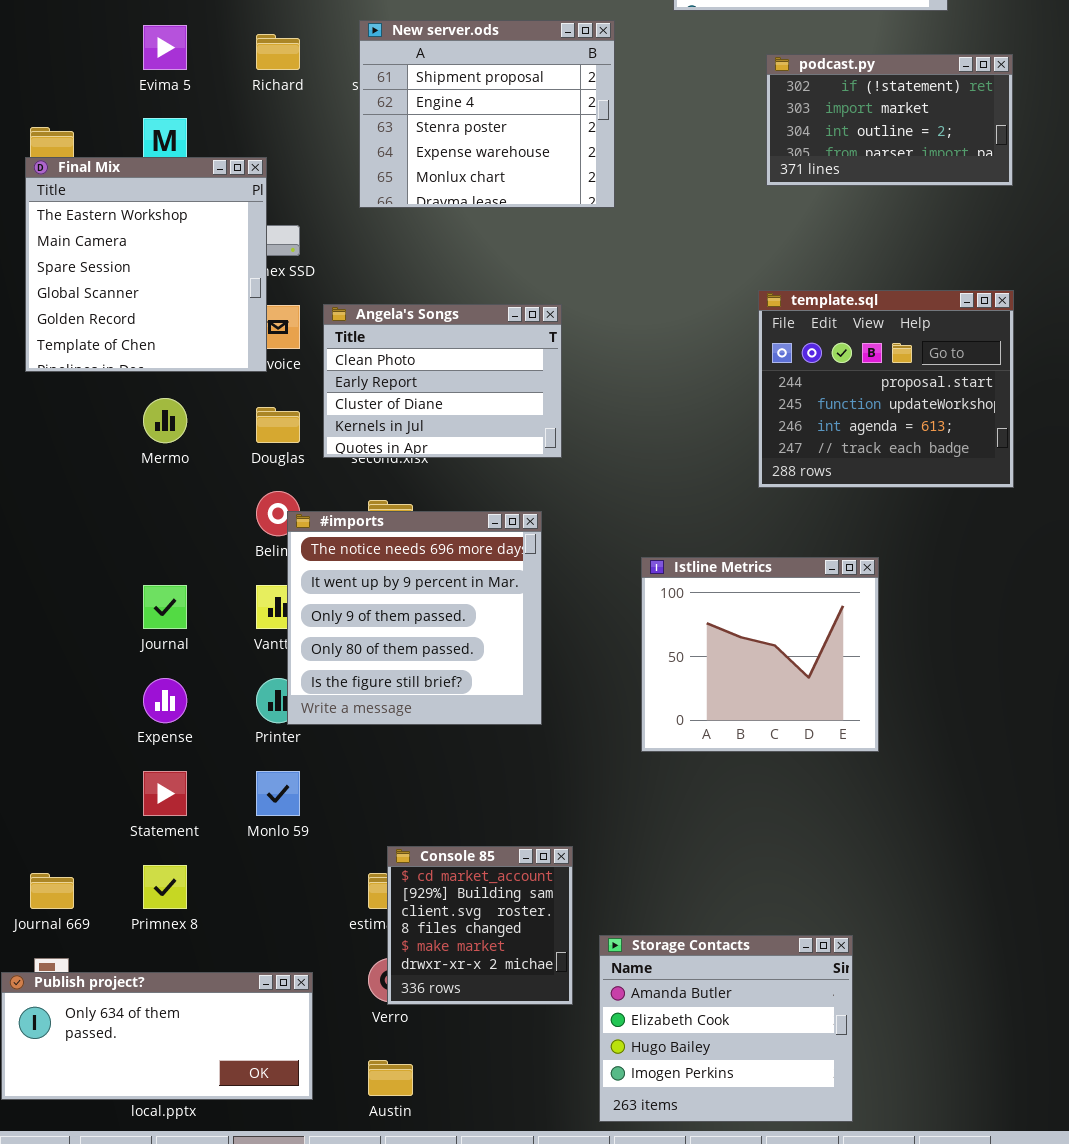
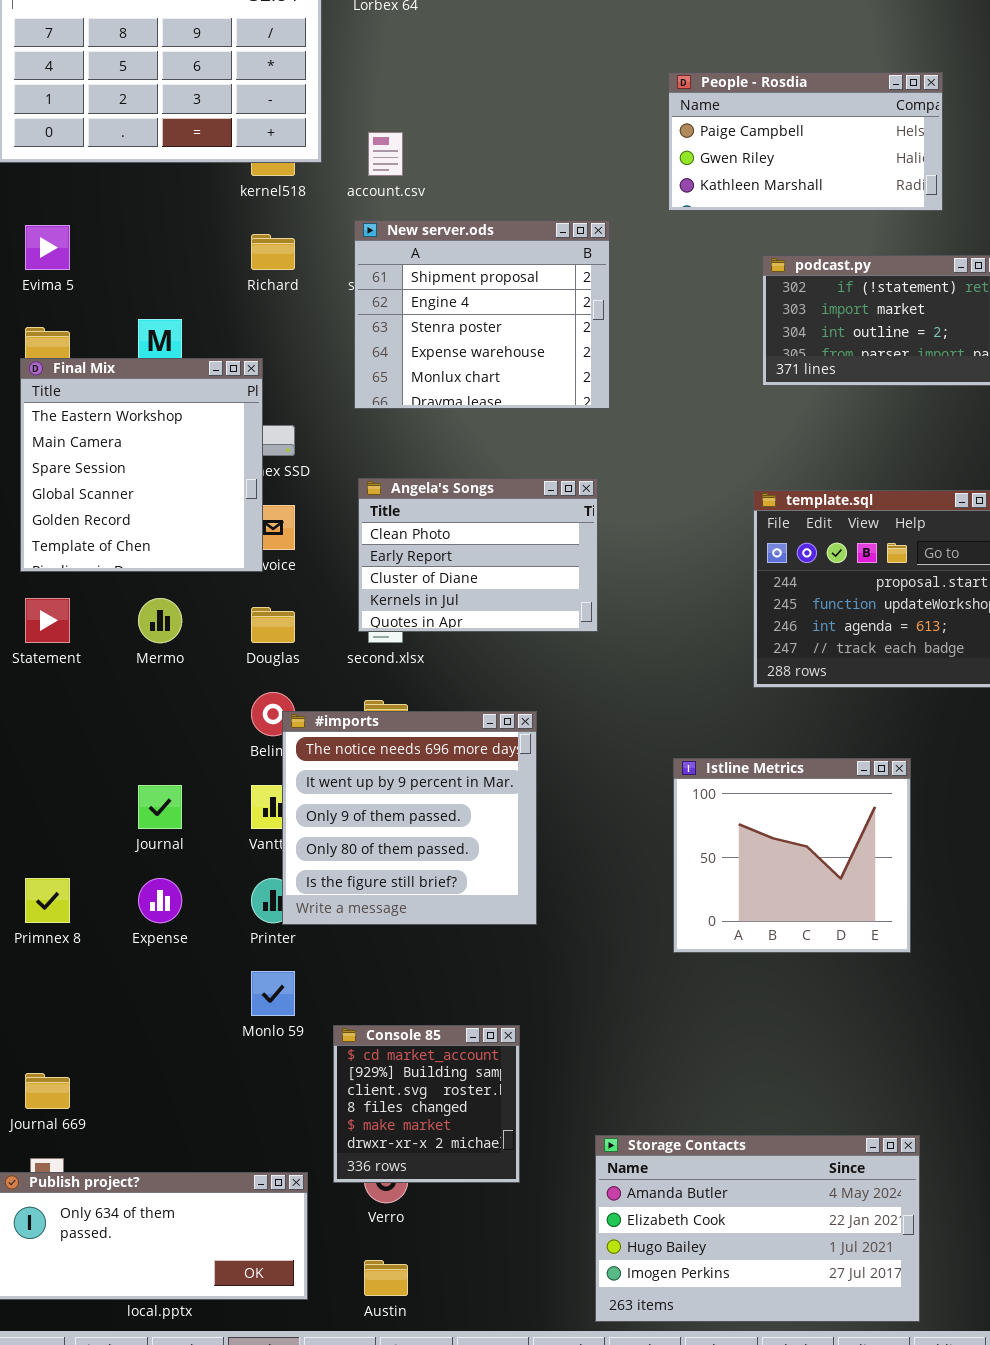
Evima 5: [143,25,187,70] -> [25,225,70,270], moved
Angela's Songs: [323,304,562,458] -> [358,478,598,632], moved
Istline Metrics: [641,557,879,752] -> [673,758,911,953], moved
Statement: [143,771,187,816] -> [25,598,70,643], moved
Console 85: [387,846,573,1005] -> [333,1025,520,1183], moved
Primnex 8: [143,865,187,909] -> [25,878,70,923], moved
Storage Contacts: [599,935,853,1122] -> [595,1135,920,1322], resized

